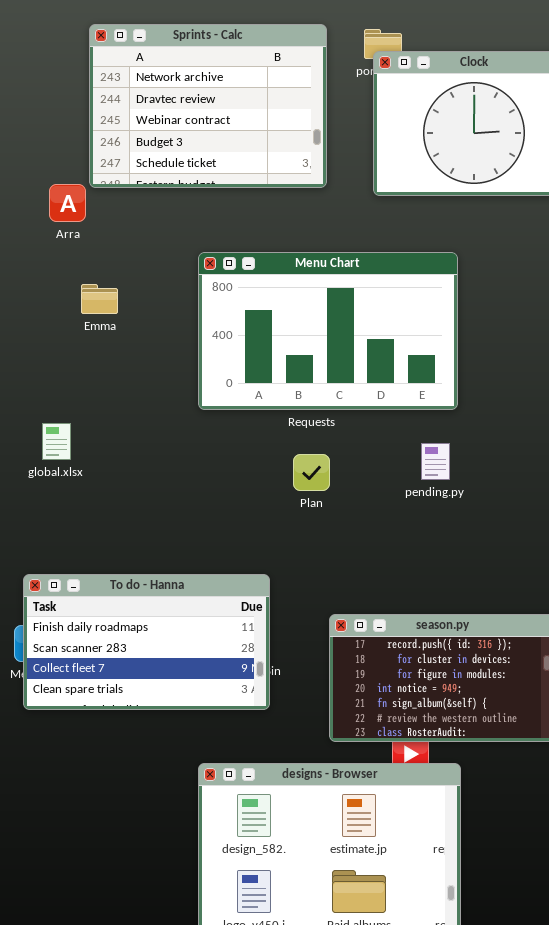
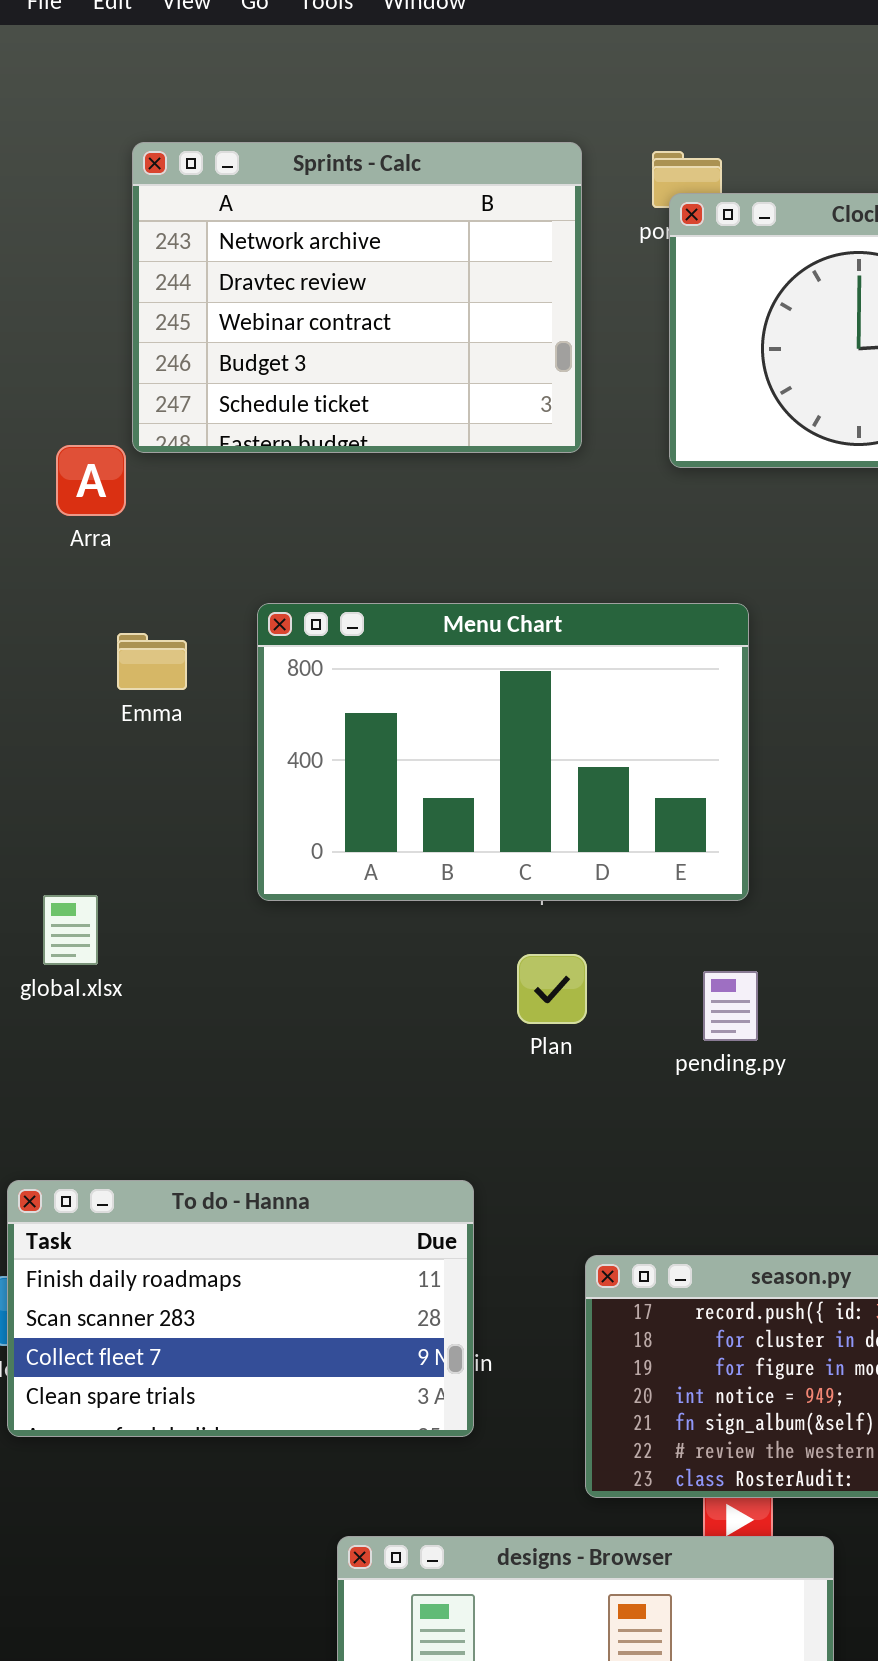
Menu Chart: [198,252,458,410] -> [257,603,749,901], moved
pending.py: [421,443,450,480] -> [703,971,758,1041], moved

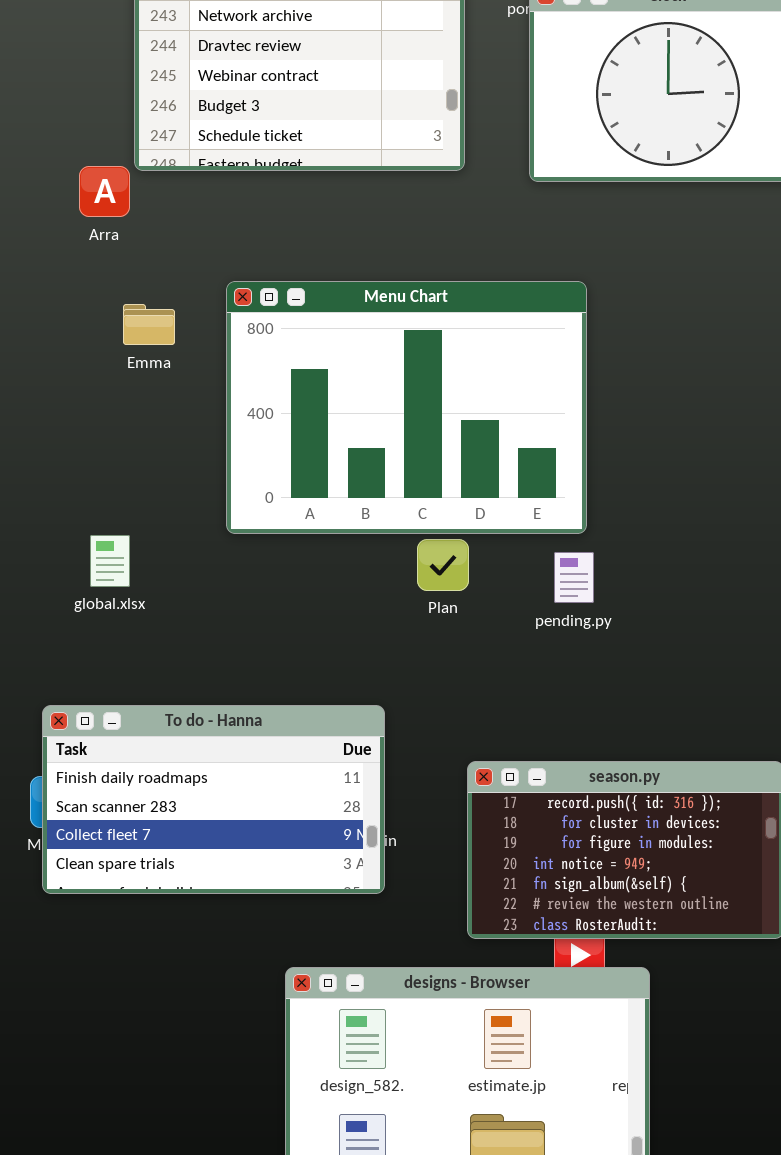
Menu Chart: [257,603,749,901] -> [226,281,587,534], resized
global.xlsx: [43,895,98,965] -> [90,535,130,587], moved

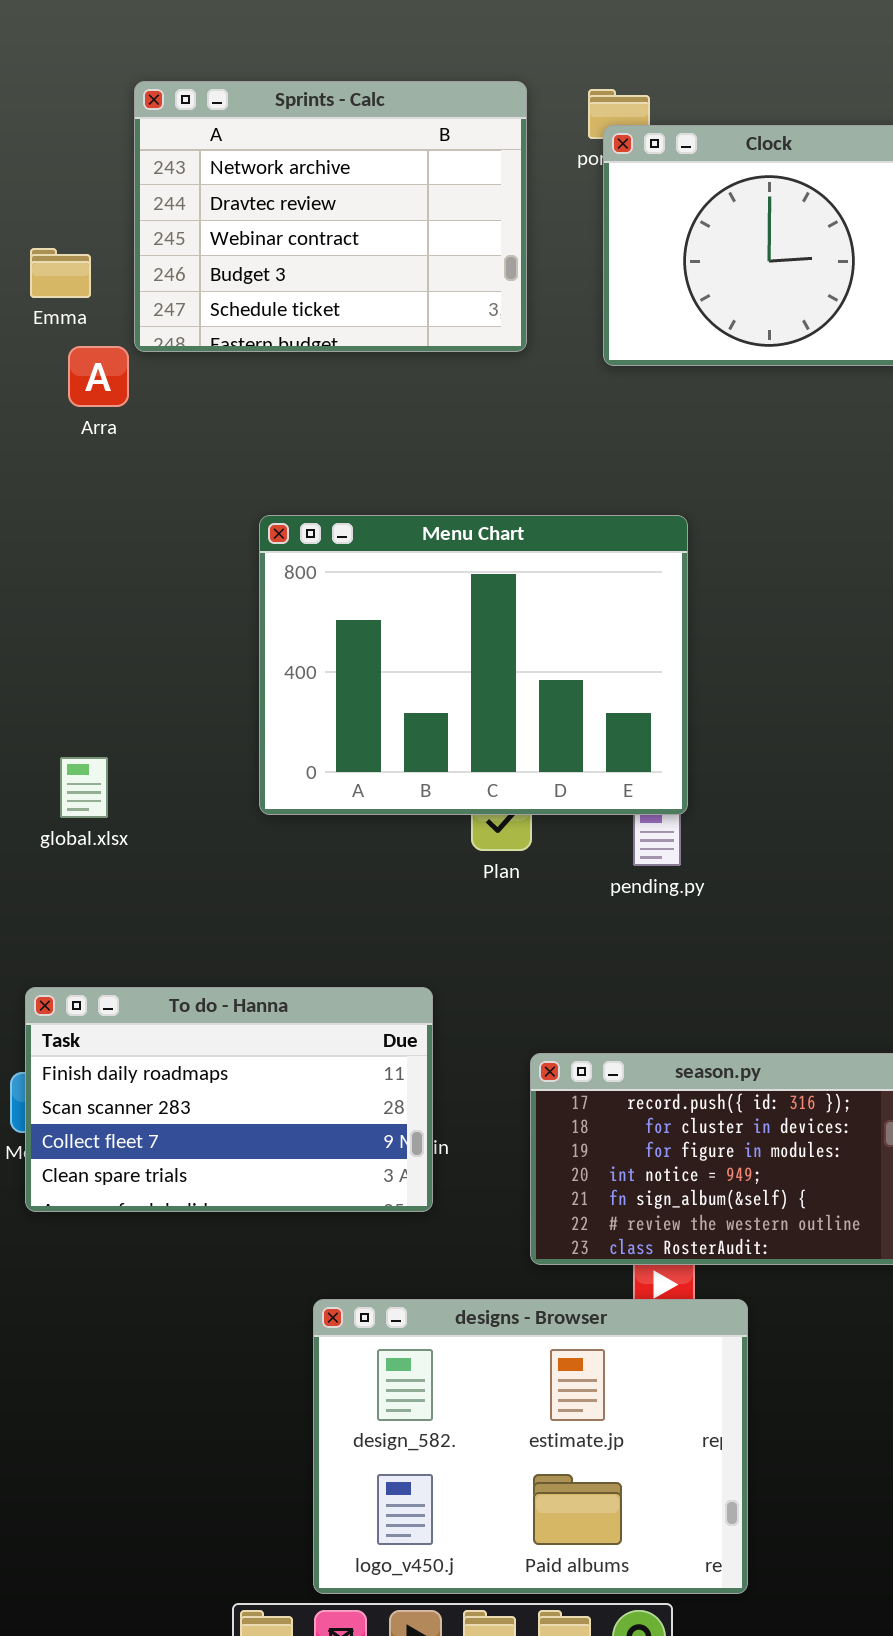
Menu Chart: [226,281,587,534] -> [259,515,688,815], moved
Emma: [123,304,175,345] -> [30,248,91,298], moved
global.xlsx: [90,535,130,587] -> [60,757,108,818], moved

